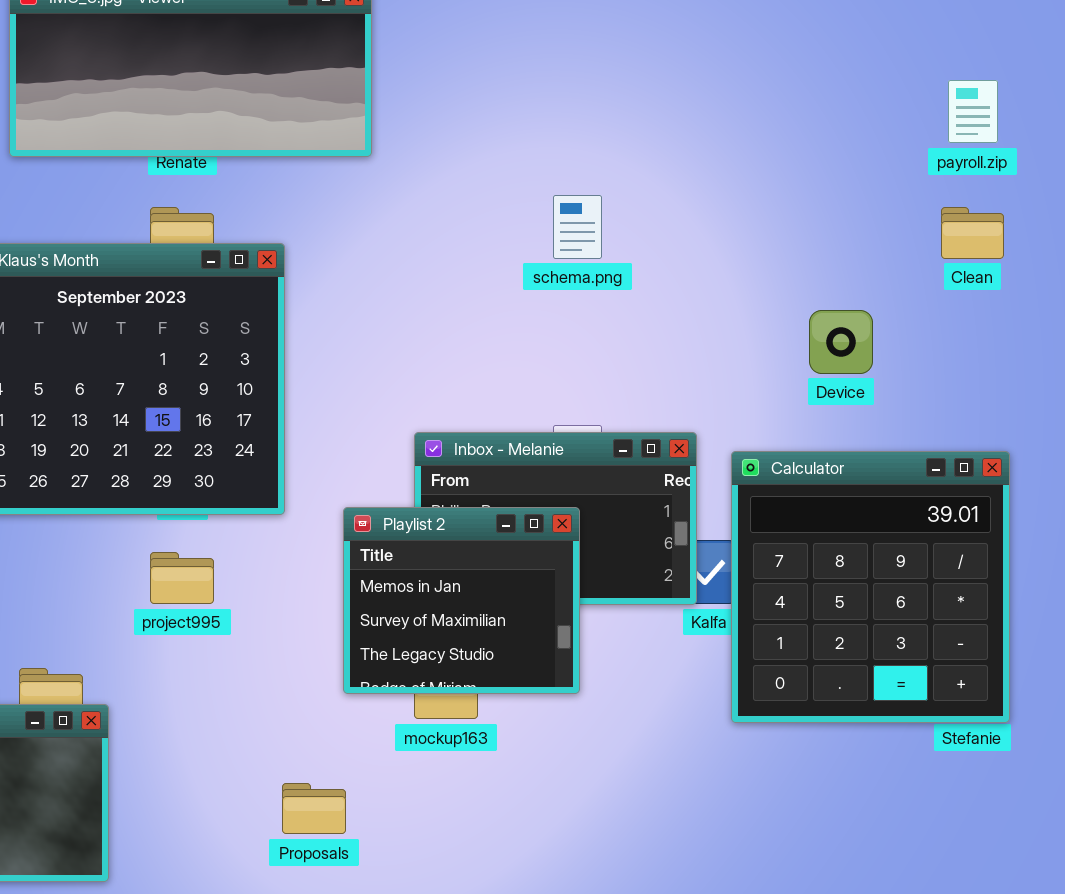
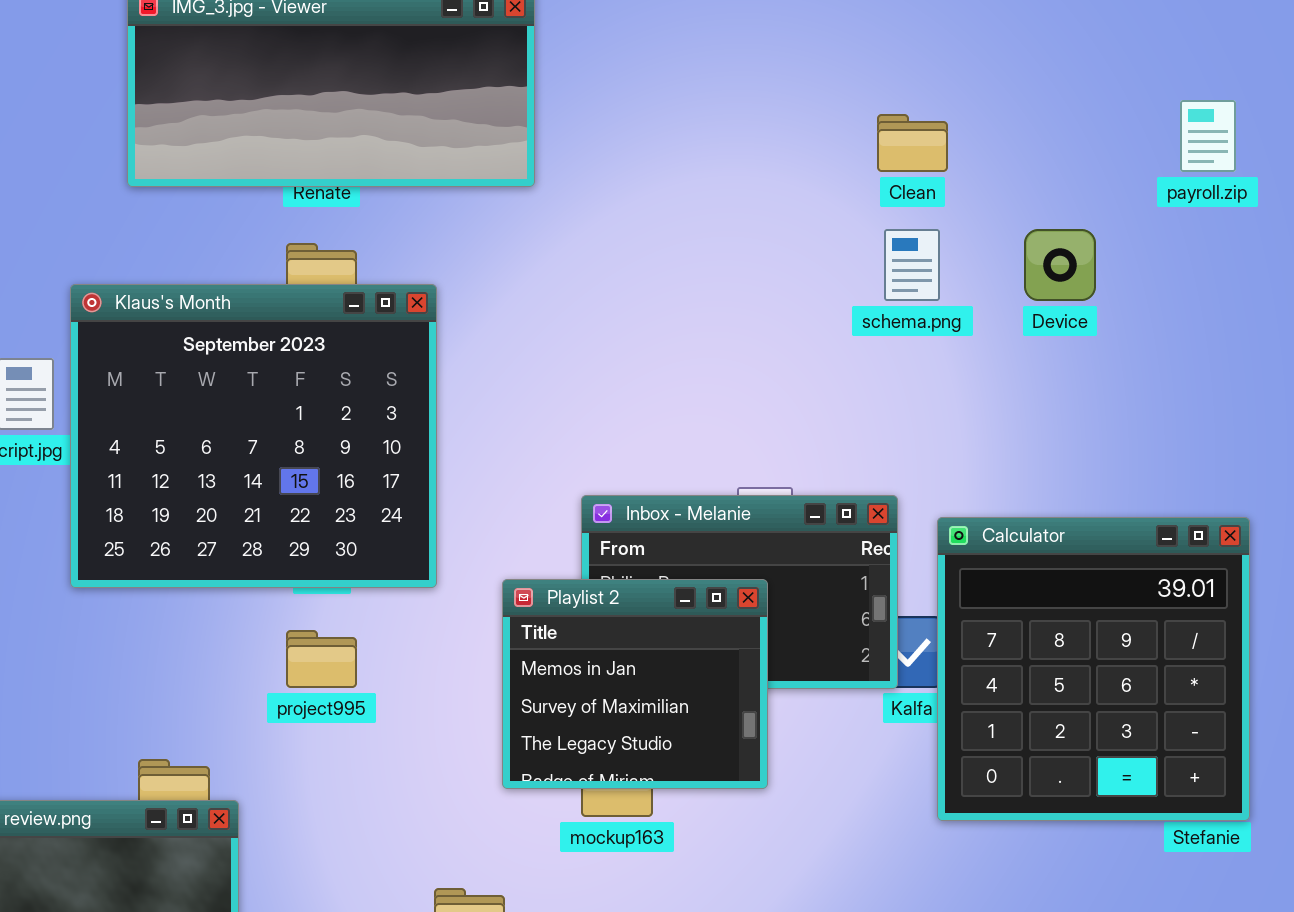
schema.png: [553,195,602,259] -> [884,229,940,301], moved
Clean: [941,207,1004,259] -> [877,114,948,172], moved
Device: [809,310,873,374] -> [1024,229,1096,301], moved

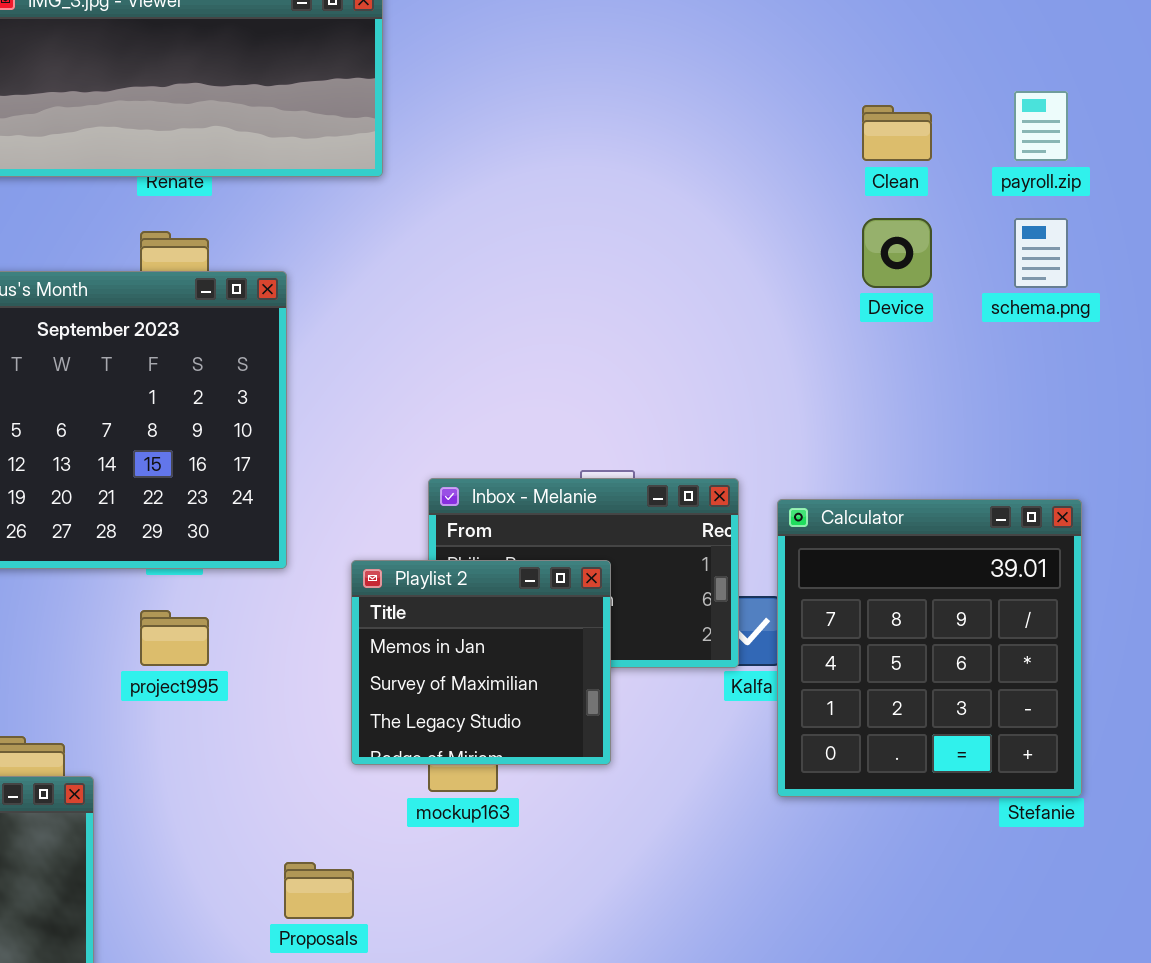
Clean: [877,114,948,172] -> [862,105,932,161], moved
schema.png: [884,229,940,301] -> [1014,218,1068,288], moved

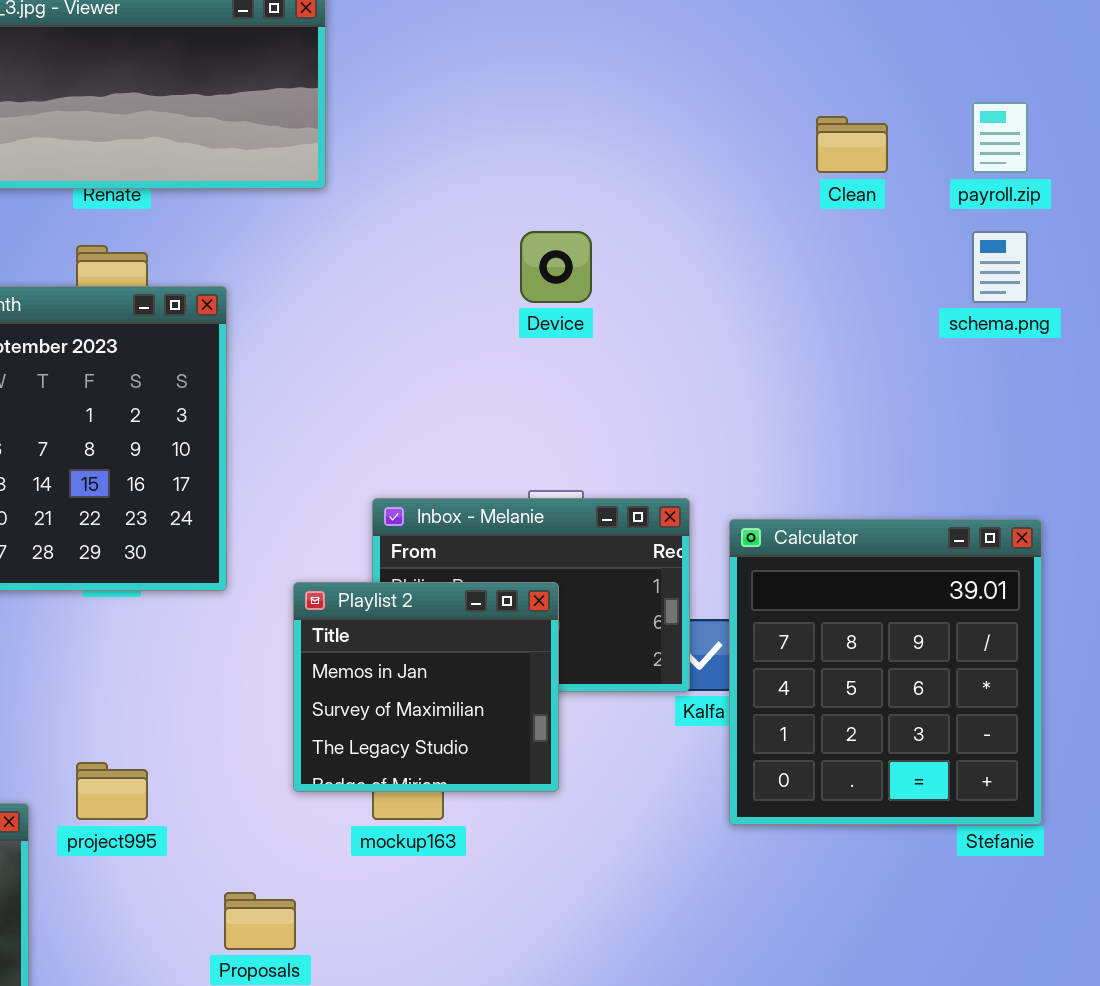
Device: [862,218,932,288] -> [520,231,592,303], moved
project995: [140,610,209,666] -> [76,762,148,820], moved

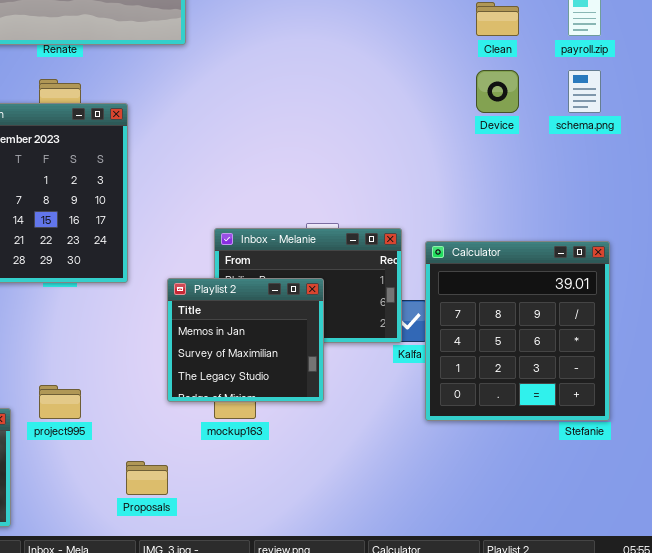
Device: [520,231,592,303] -> [476,70,519,113], moved

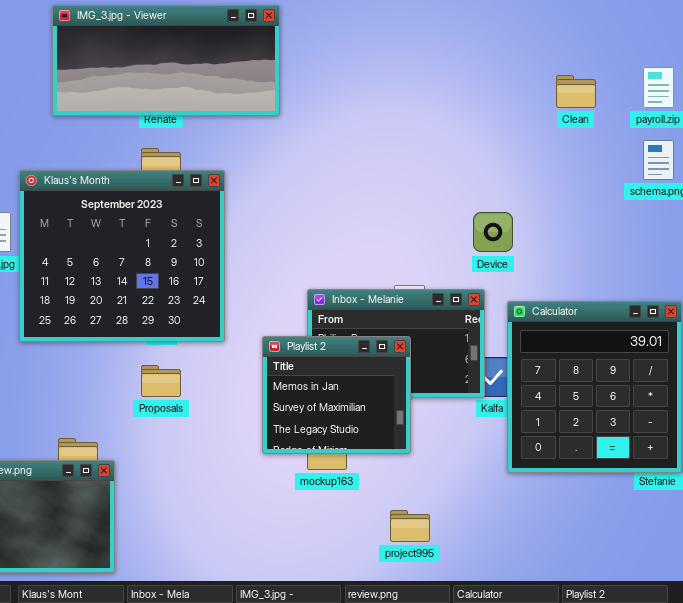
Device: [476,70,519,113] -> [473,212,513,252], moved
project995: [39,385,81,419] -> [390,510,430,542], moved
Proposals: [126,461,168,495] -> [141,365,181,397], moved

